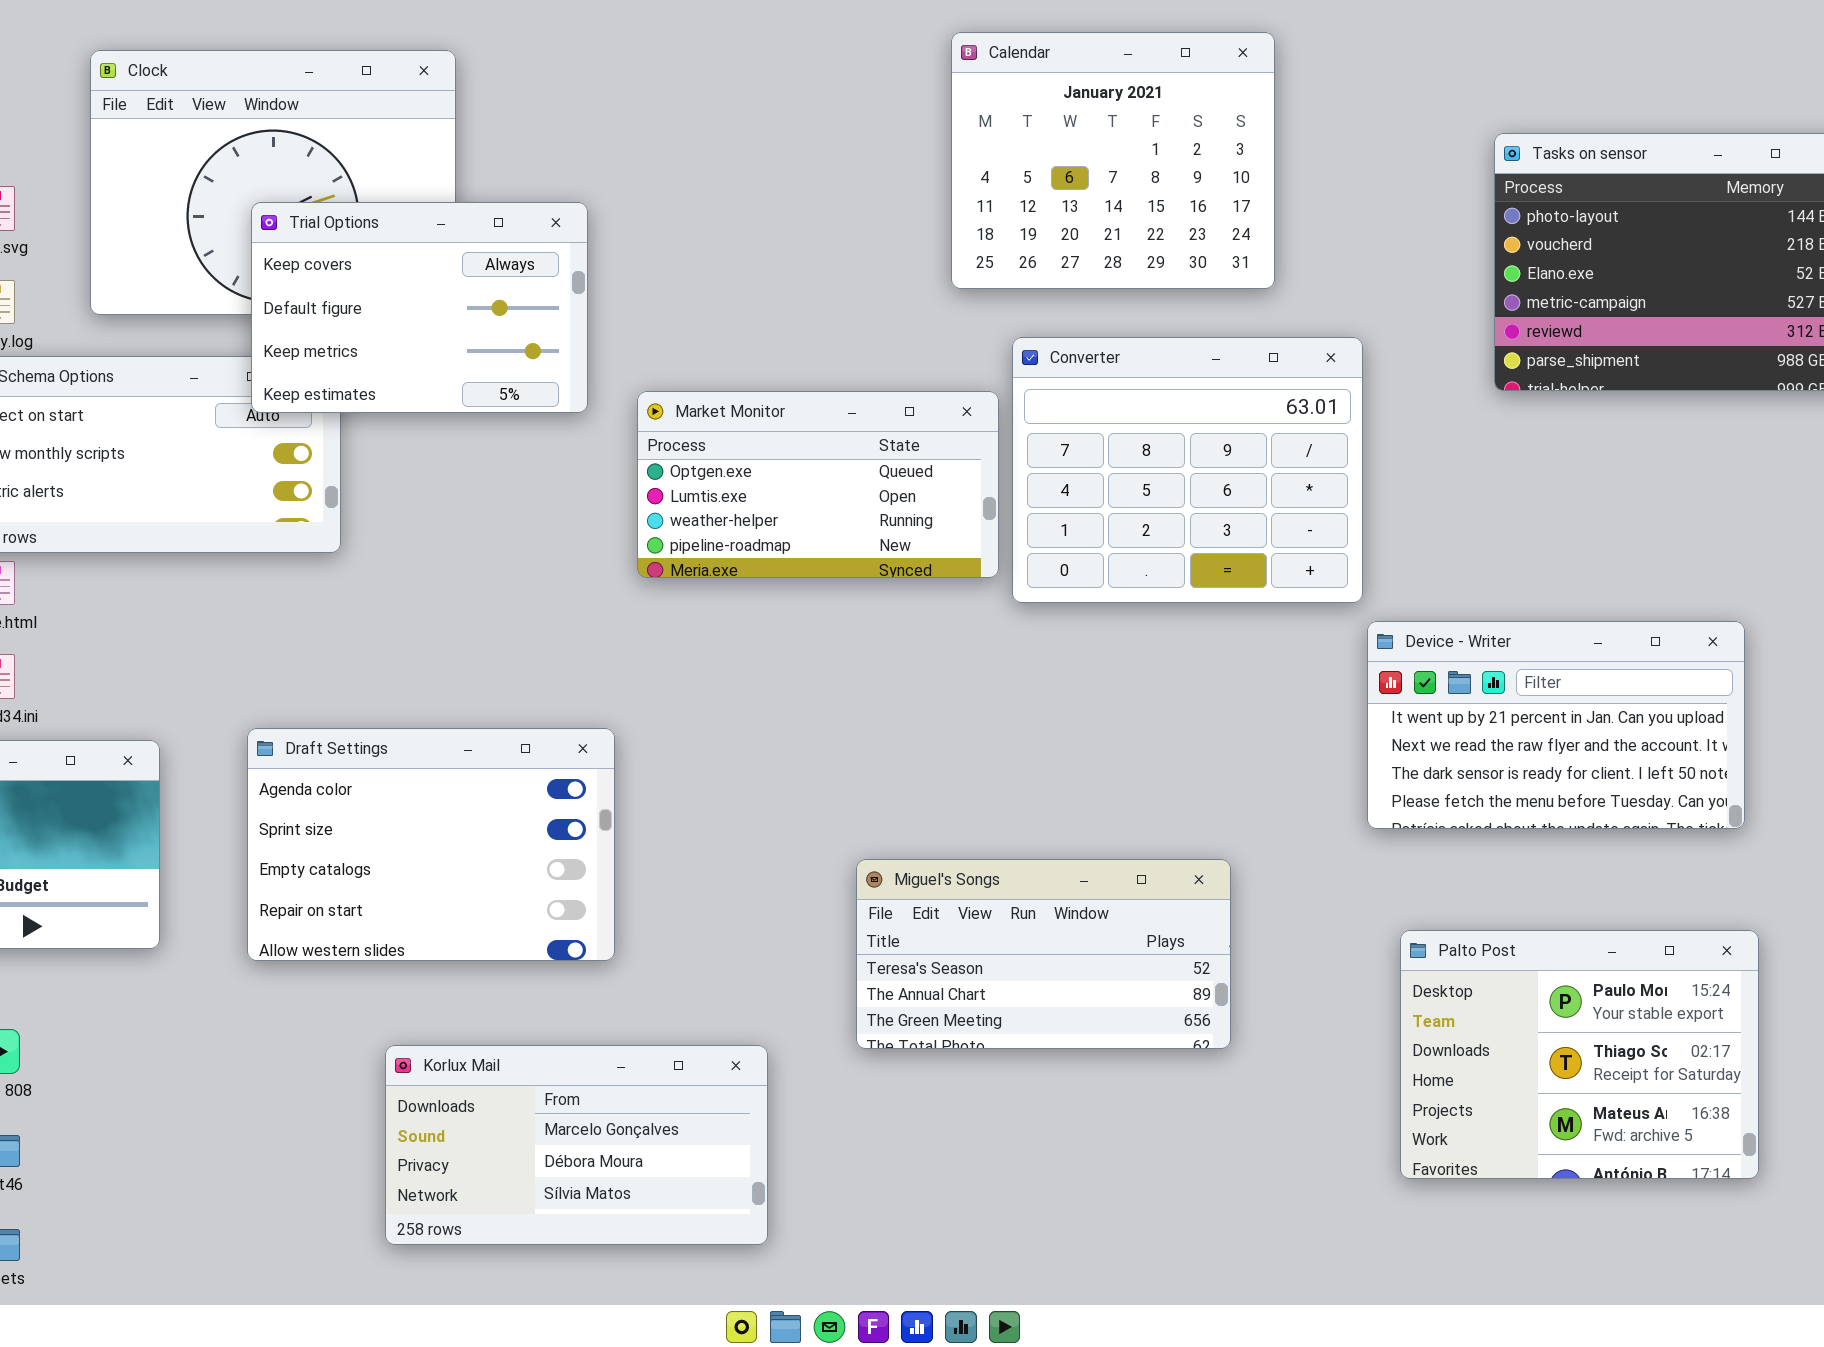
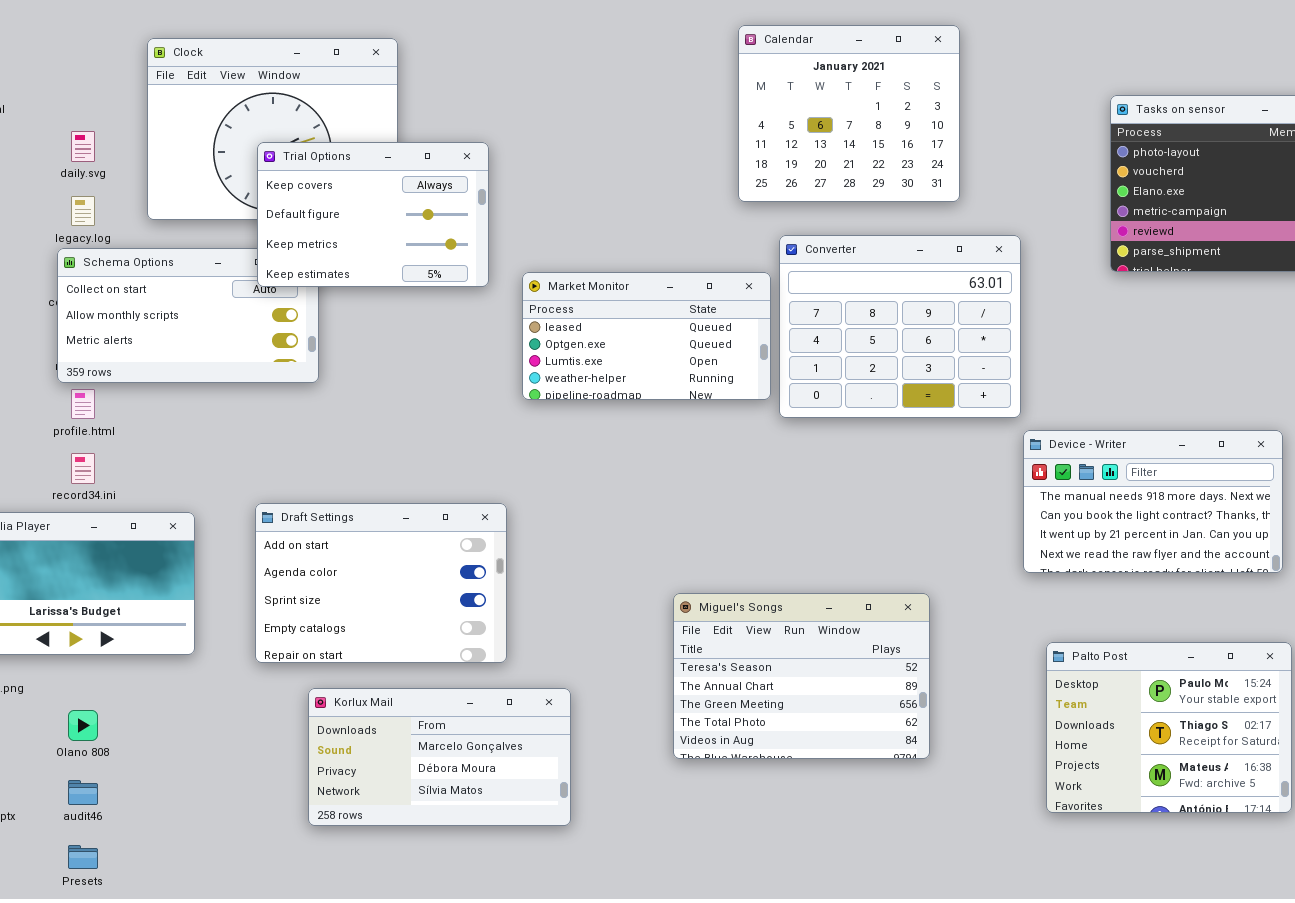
Market Monitor: [637,391,999,578] -> [522,272,771,400], scrolled up 1 row
Device - Writer: [1367,621,1745,829] -> [1023,430,1283,573], scrolled up 2 rows
Draft Settings: [247,728,615,961] -> [255,503,507,663], scrolled up 1 row
Miguel's Songs: [856,859,1231,1049] -> [673,593,930,759], resized
Korlux Mail: [385,1045,768,1245] -> [308,688,571,826], moved

